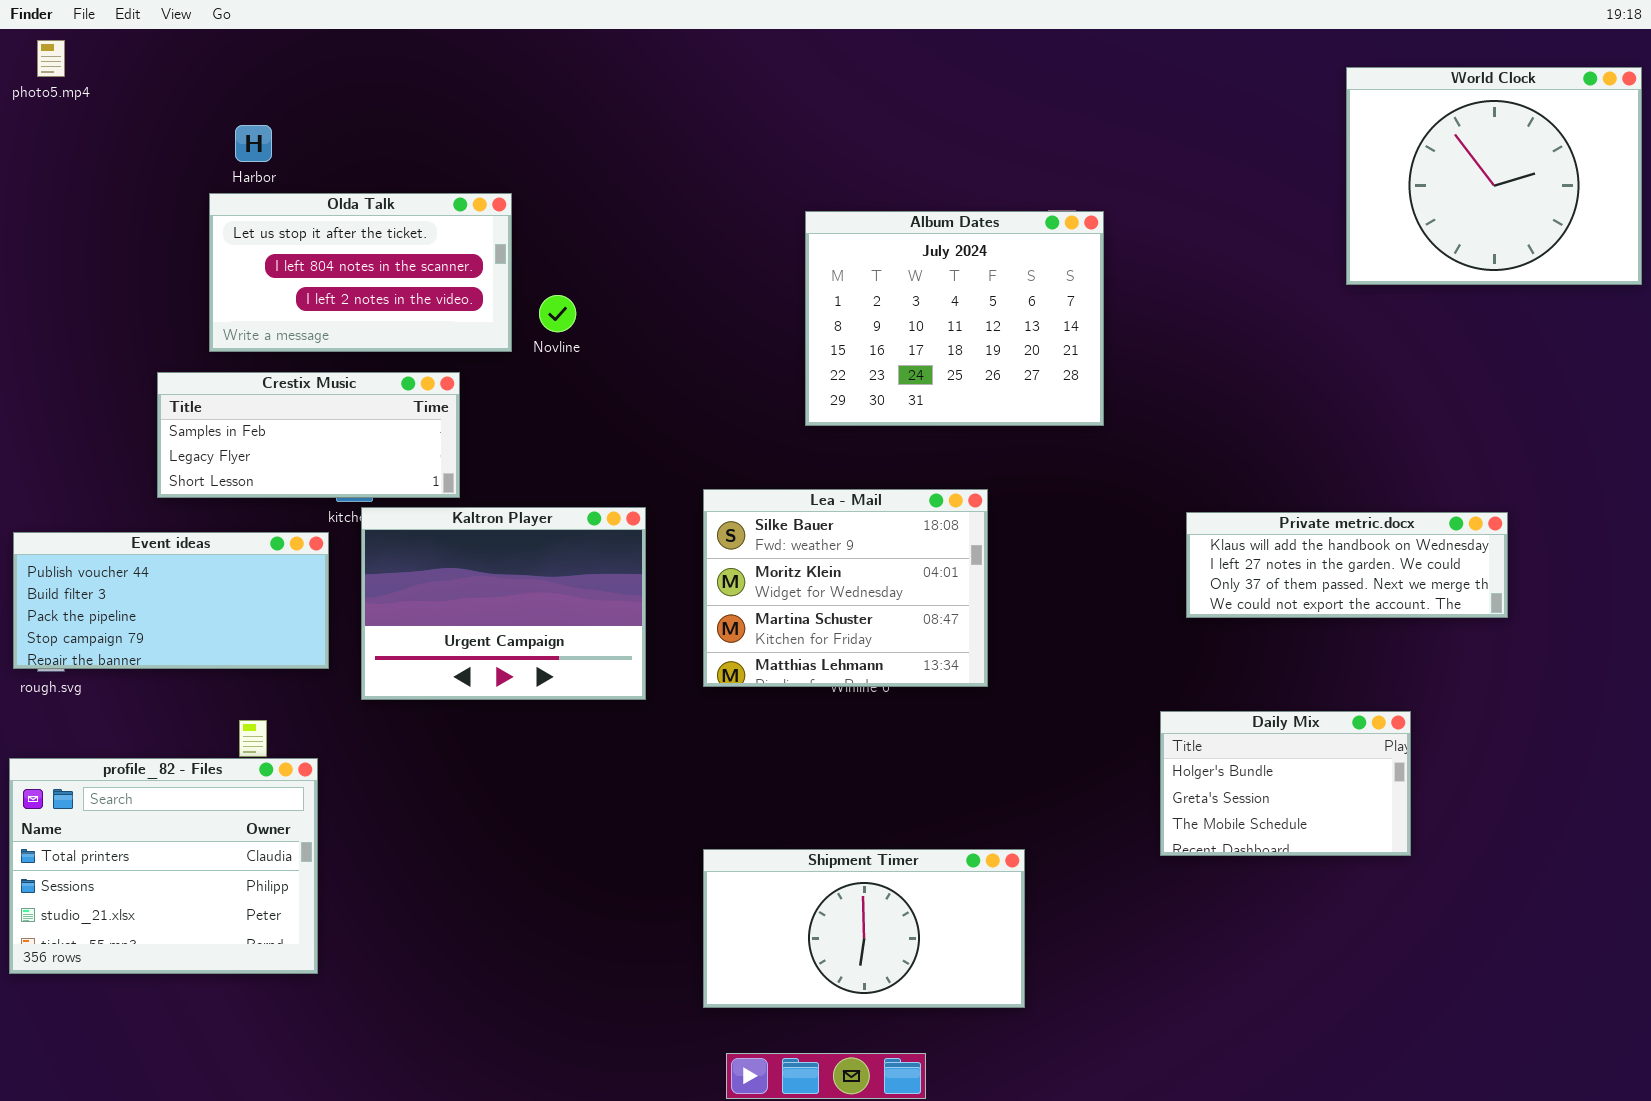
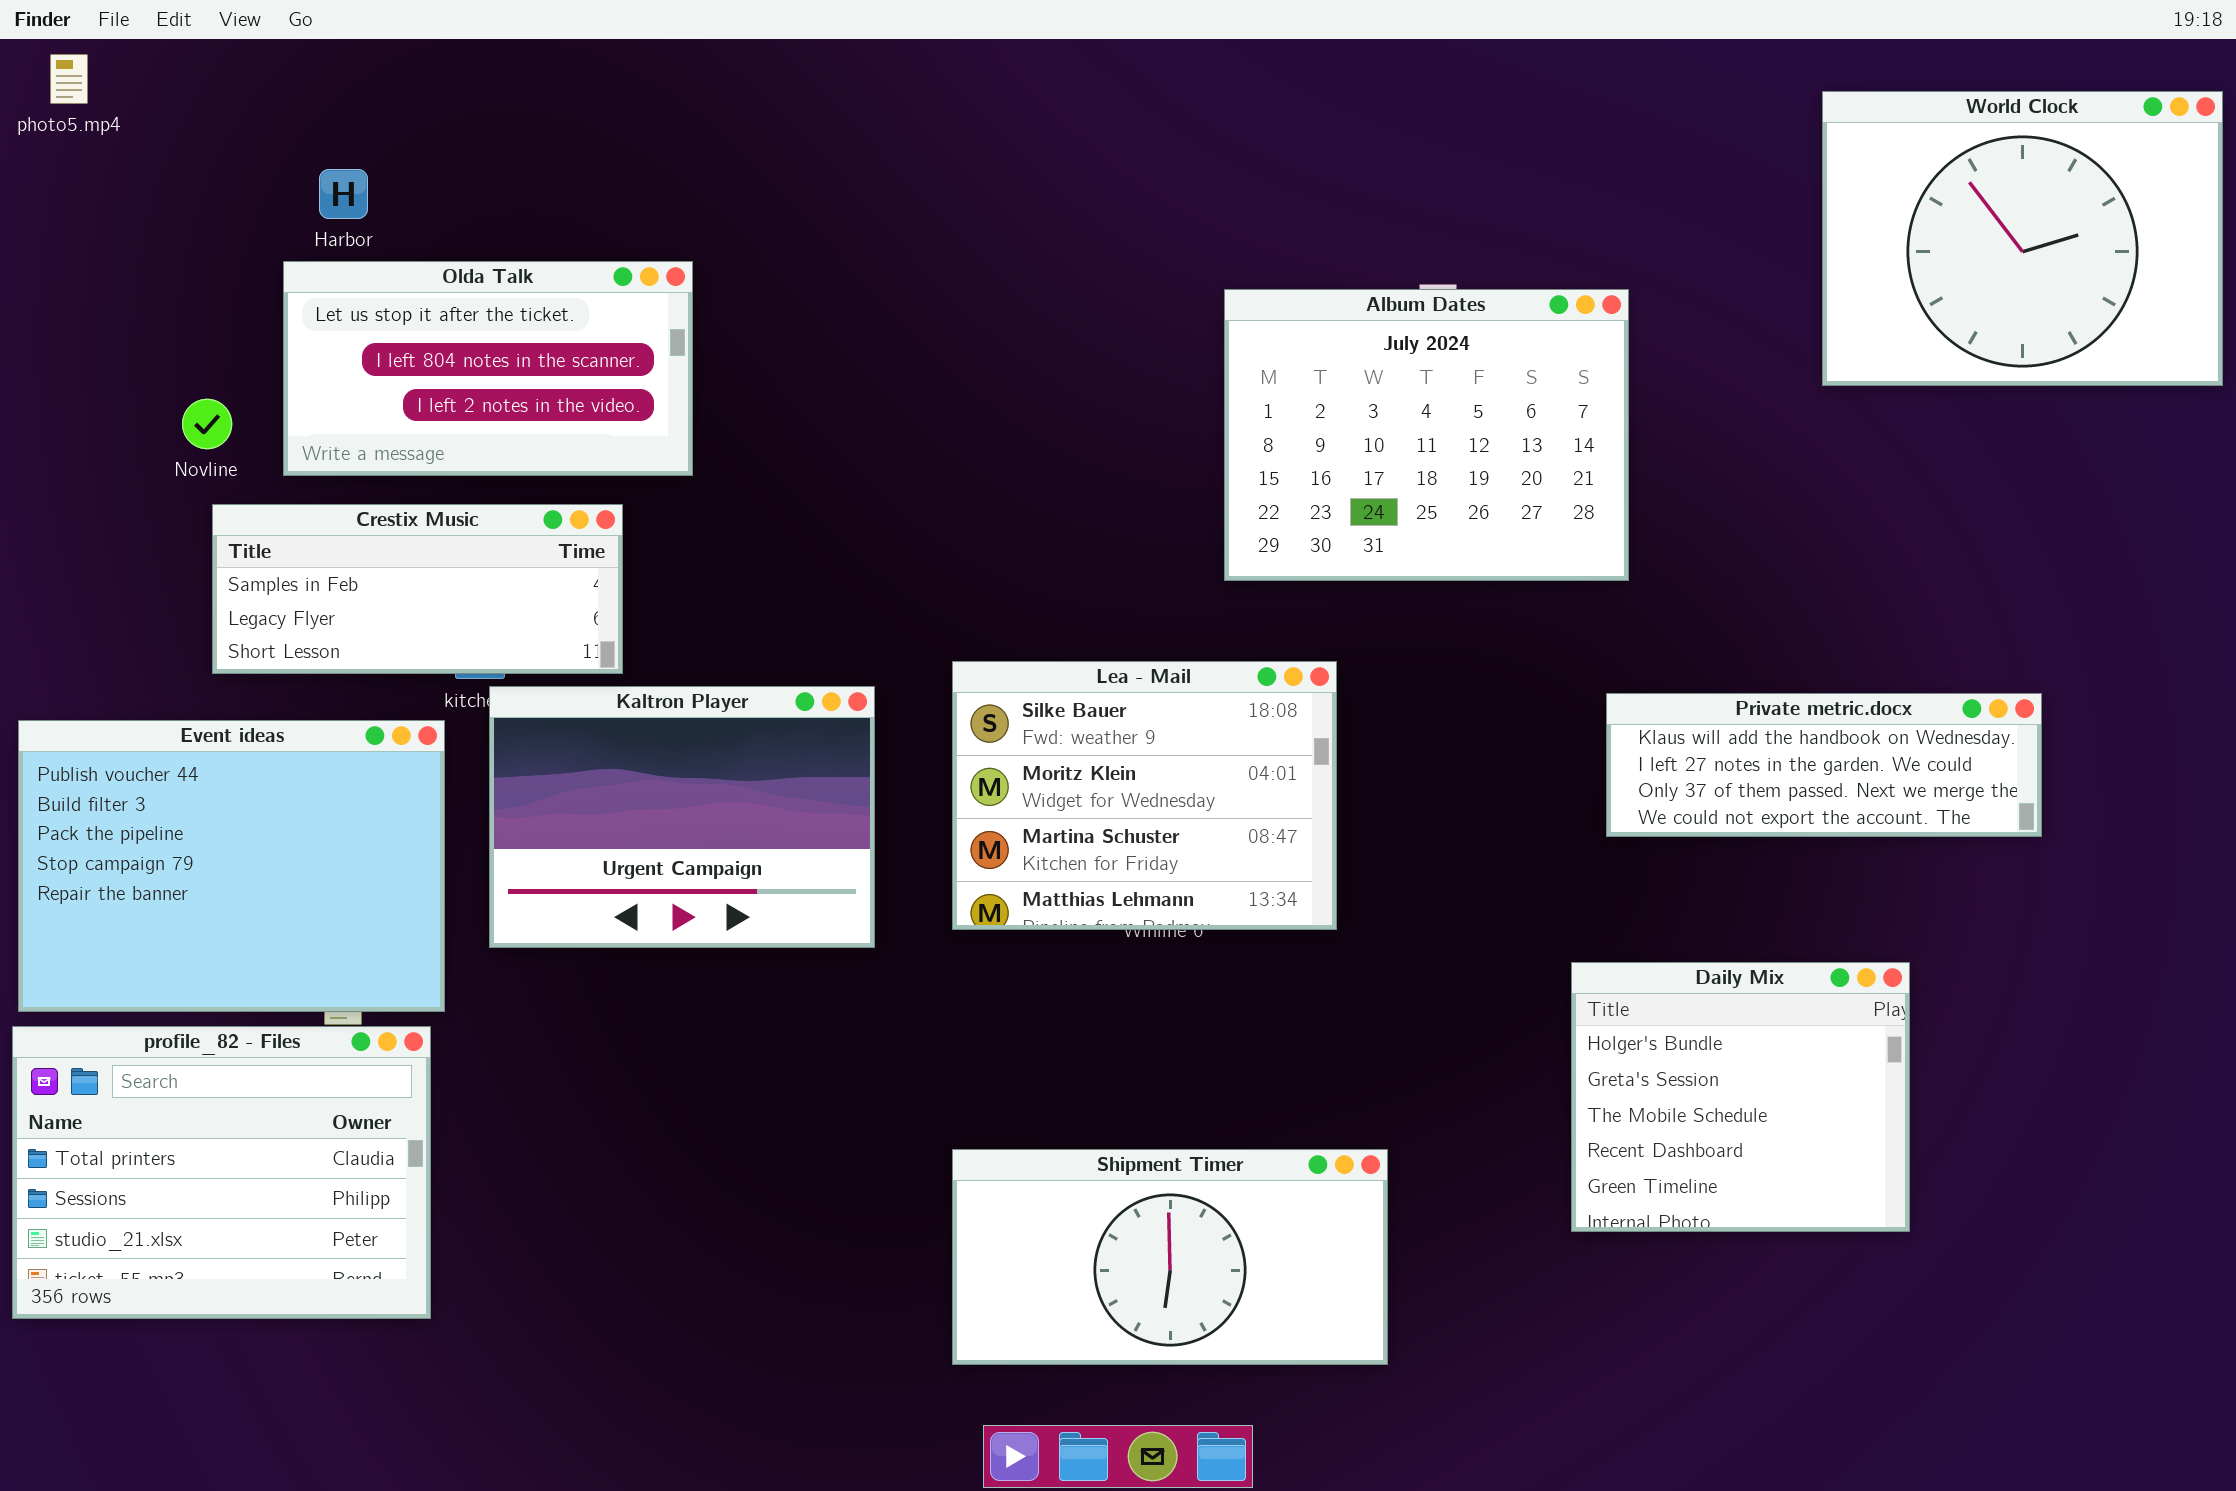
Album Dates: [805,211,1104,426] -> [1224,289,1629,581], moved
Novline: [539,295,576,332] -> [182,399,232,449], moved
Event ideas: [13,532,329,669] -> [18,720,445,1012], resized
Daily Mix: [1160,711,1411,856] -> [1571,962,1910,1232], resized

